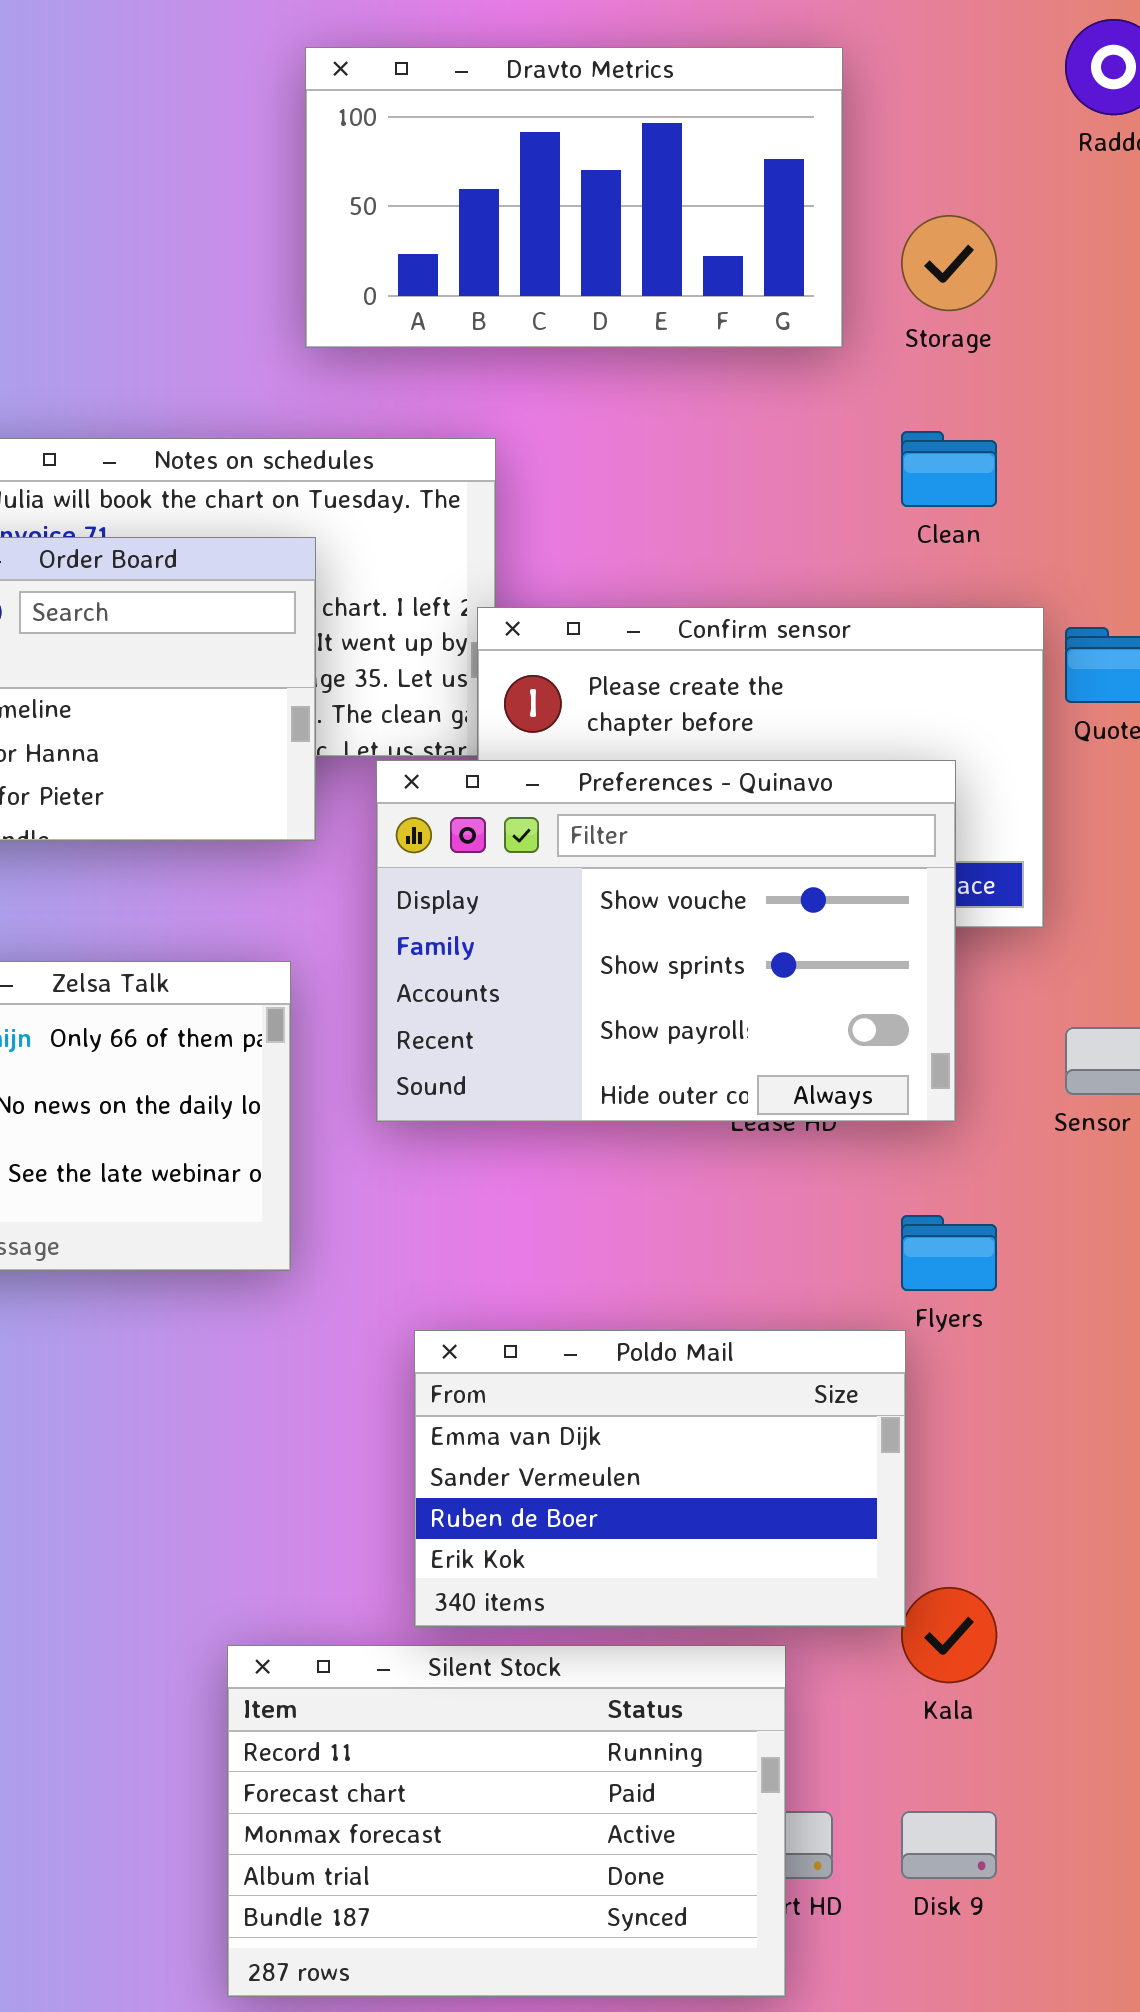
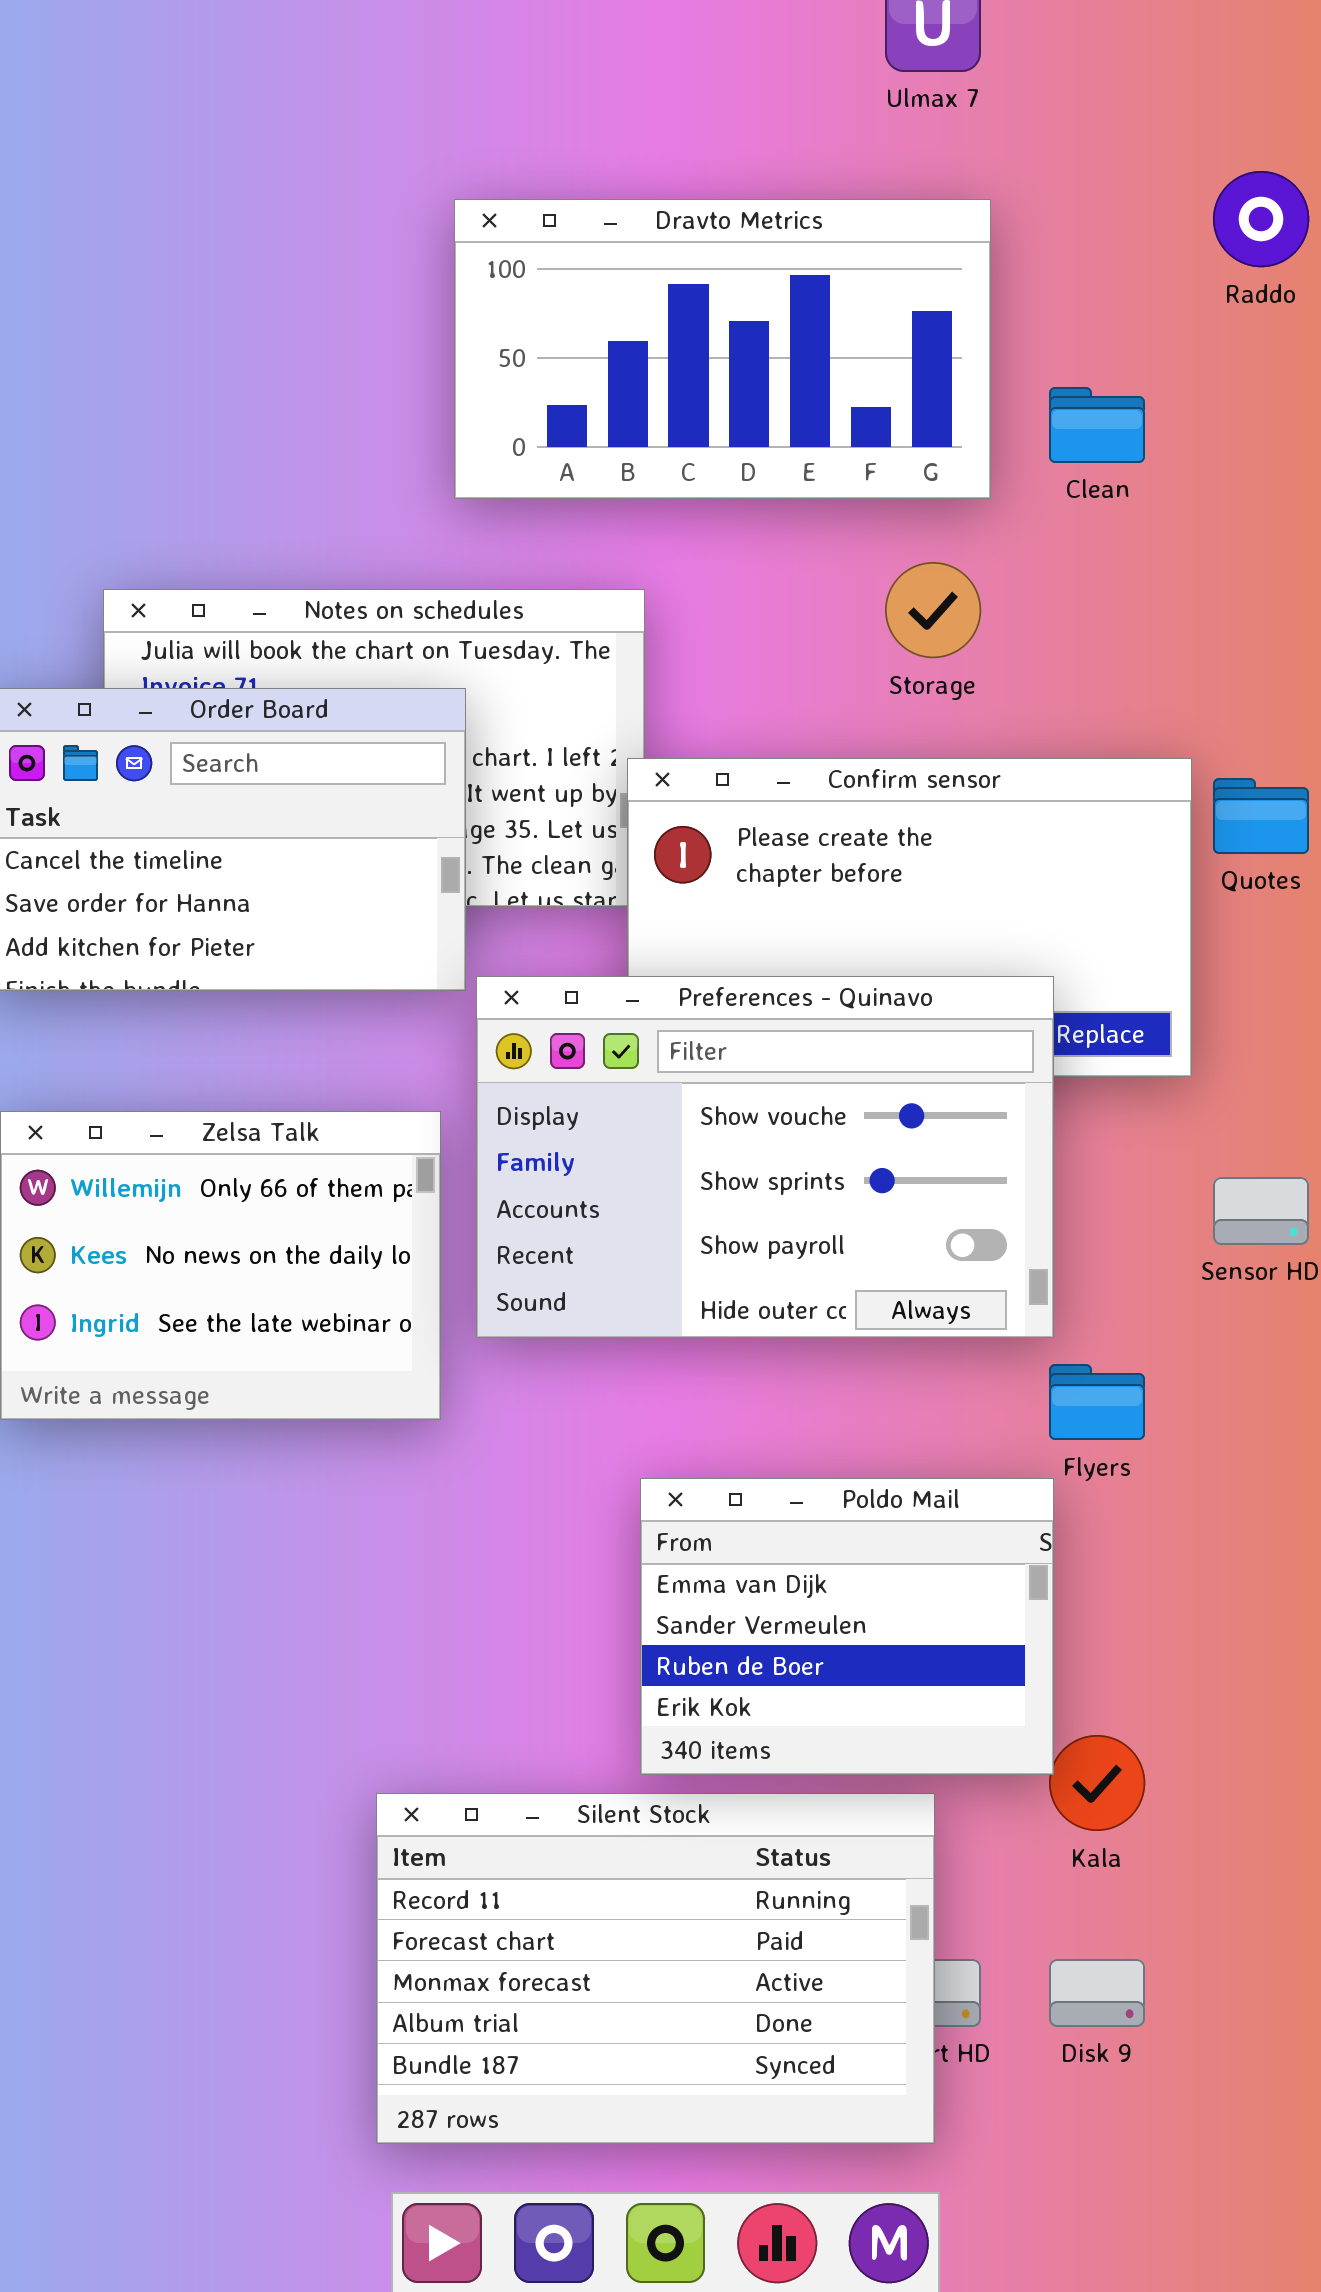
Storage: [901,215,997,311] -> [885,562,981,658], moved
Clean: [901,431,997,507] -> [1049,387,1145,463], moved
Preferences - Quinavo: [376,760,956,1122] -> [476,976,1054,1338], moved
Poldo Mail: [414,1330,906,1627] -> [640,1478,1054,1775], resized

